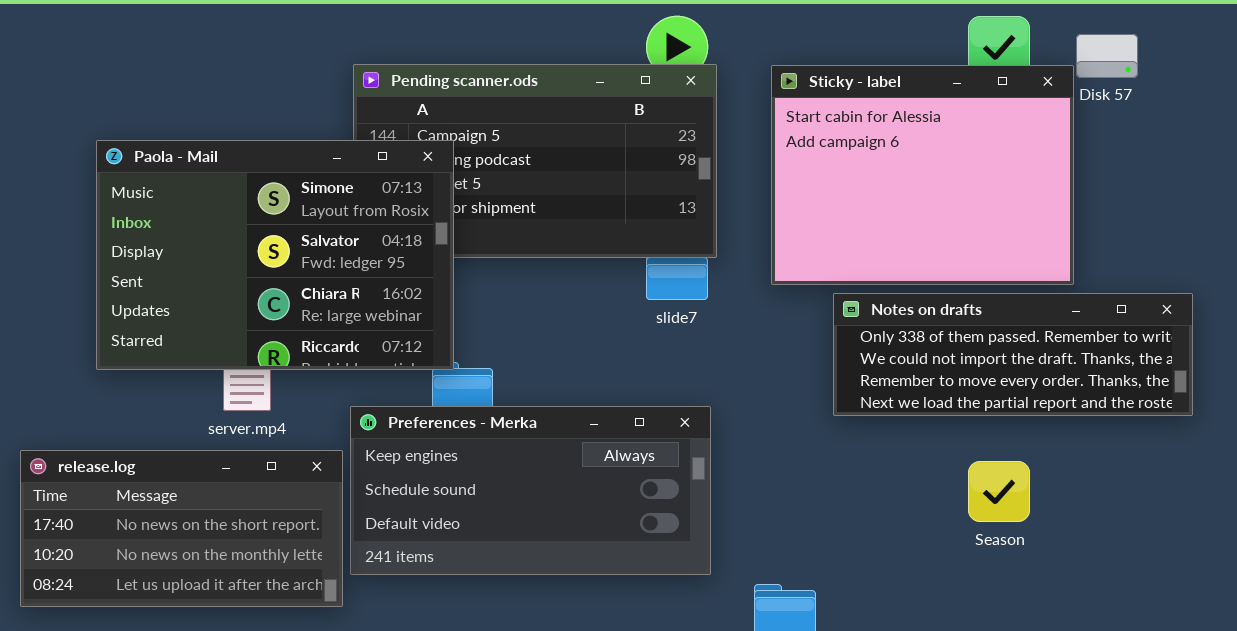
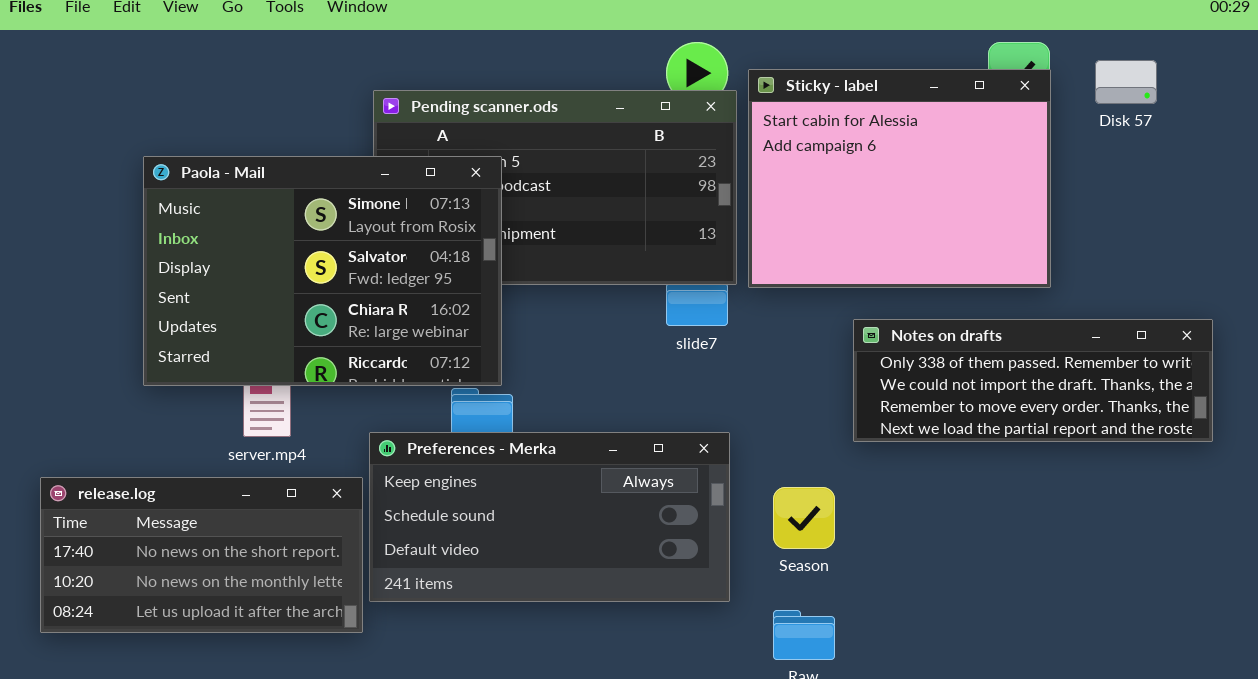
Sticky - label: [771,65,1074,285] -> [748,69,1051,288], moved
Paola - Mail: [96,140,454,370] -> [143,156,502,386], moved
Season: [968,461,1030,522] -> [773,487,835,549], moved

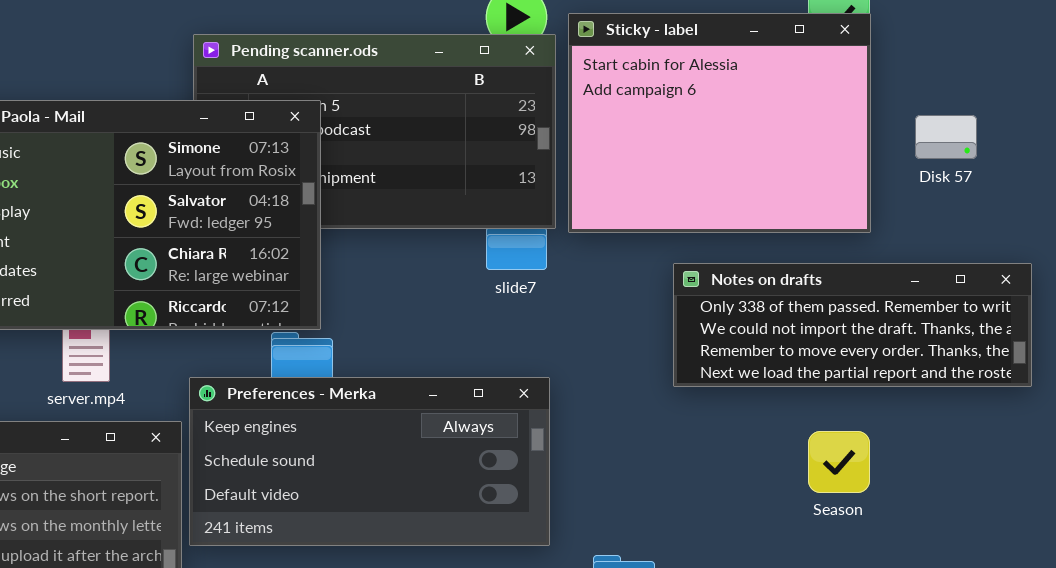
Disk 57: [1095,60,1157,104] -> [915,115,977,159], moved
Season: [773,487,835,549] -> [808,431,870,493], moved

